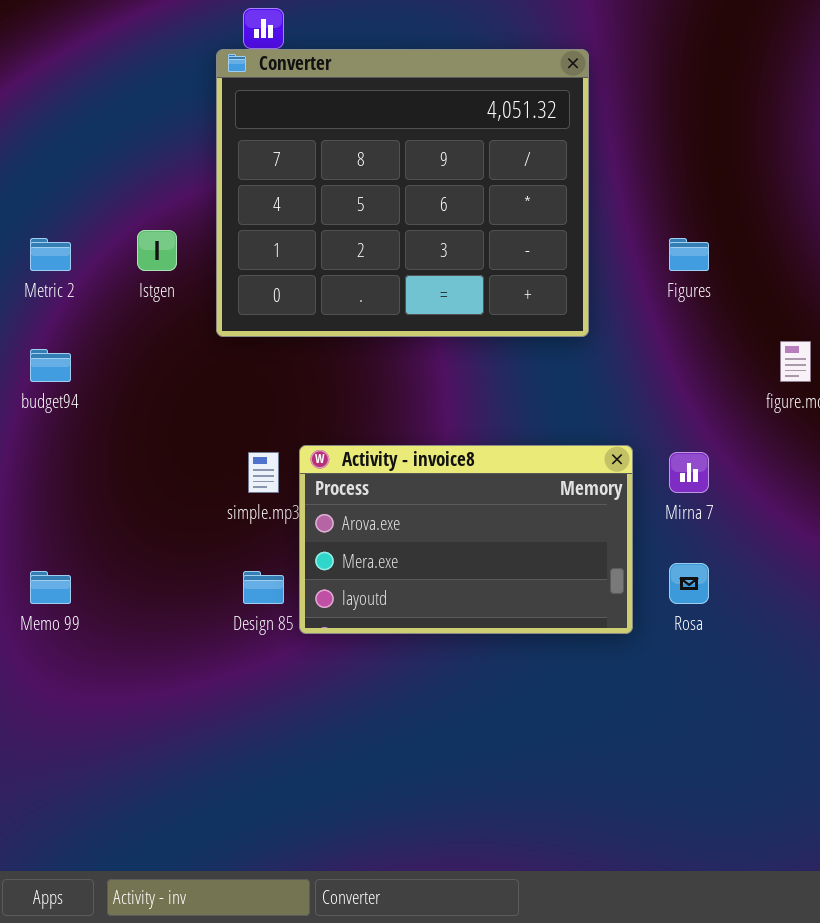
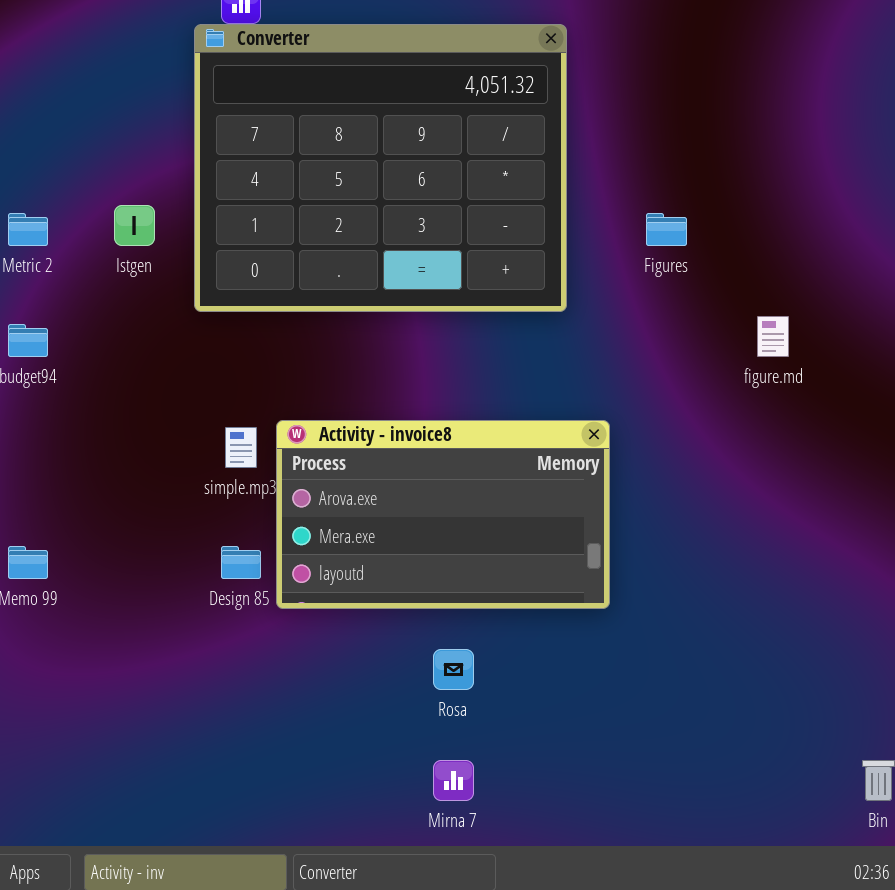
Mirna 7: [669,452,709,493] -> [433,760,474,801], moved
Rosa: [669,563,709,604] -> [433,649,474,690], moved

